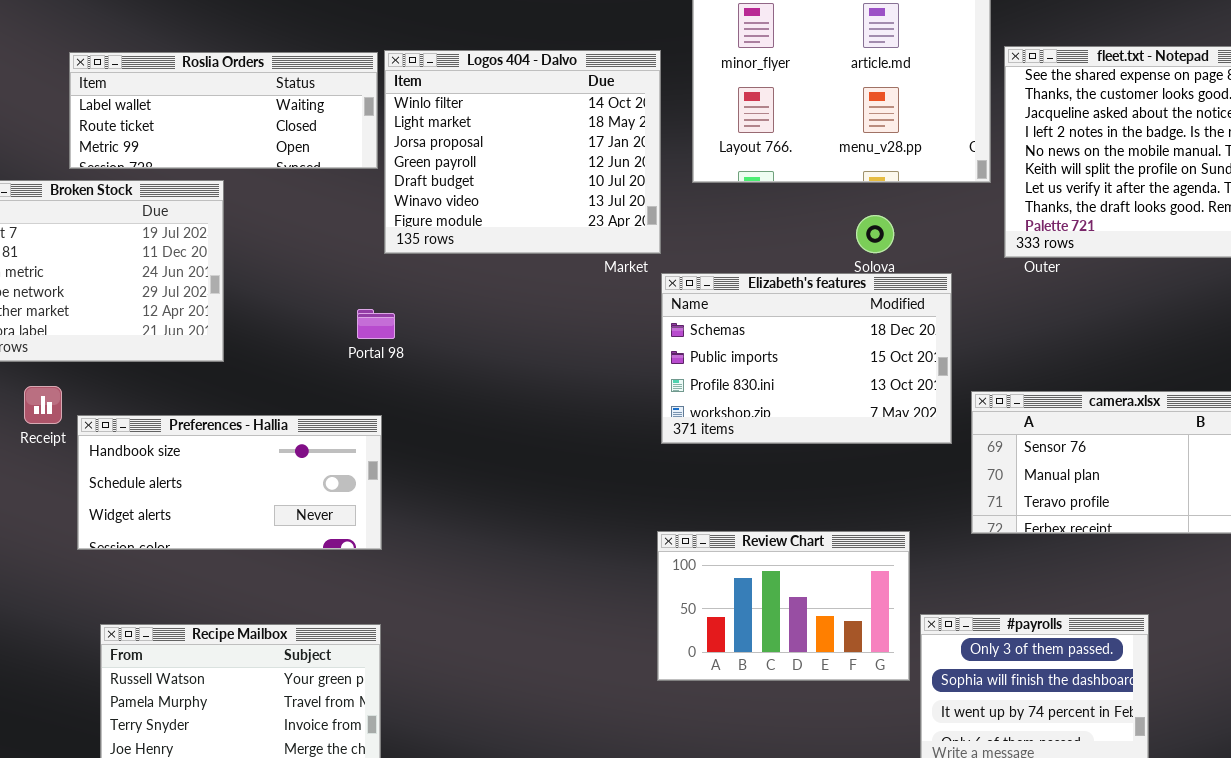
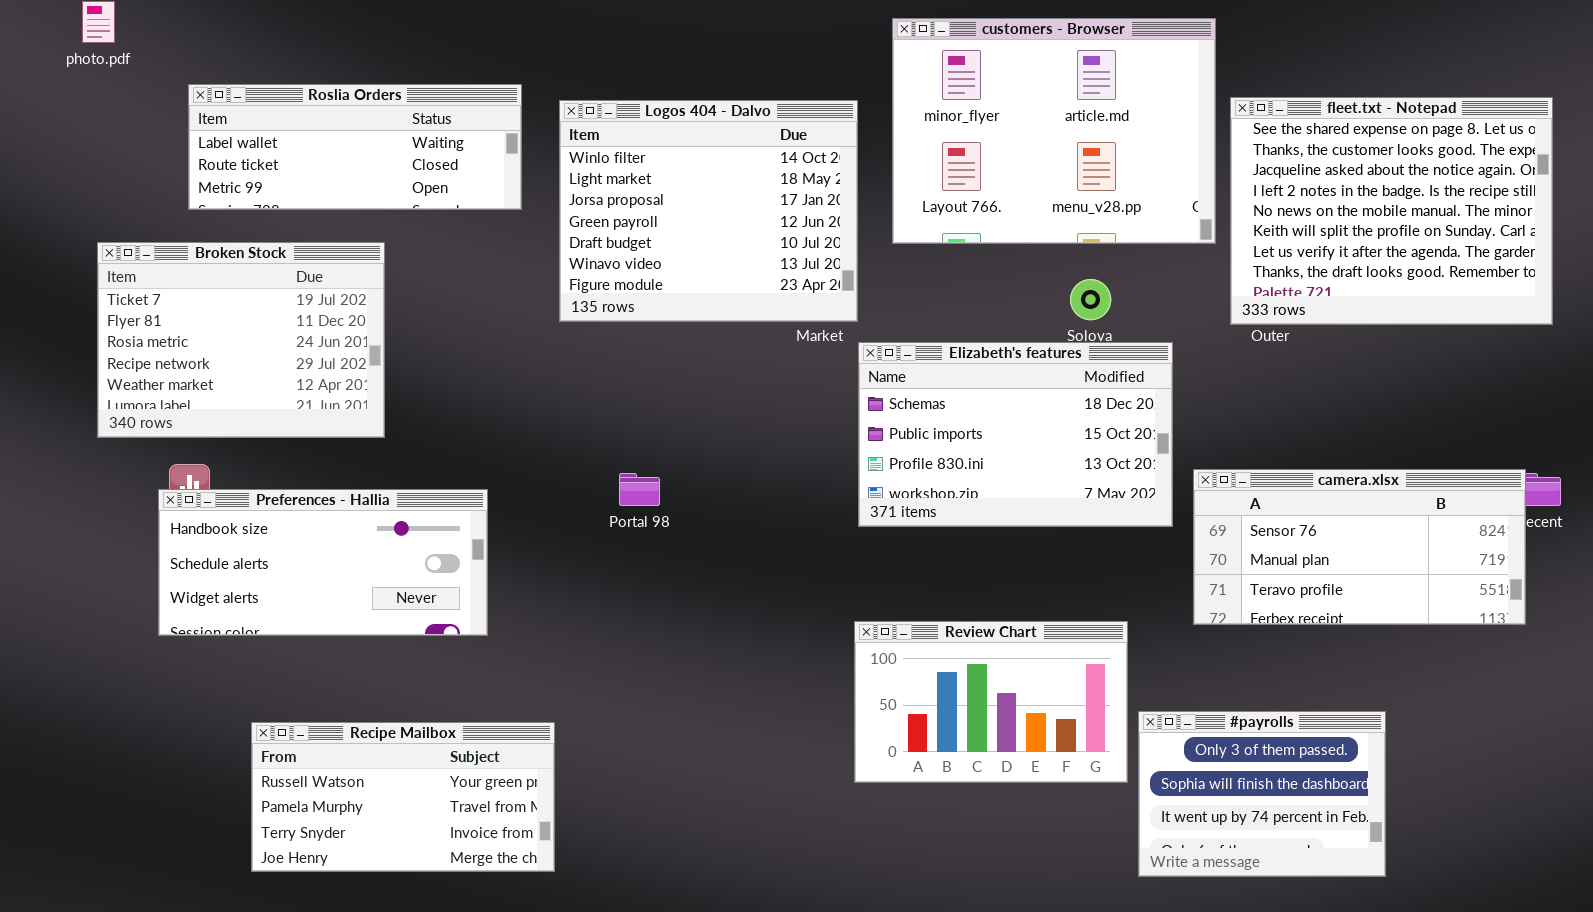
Roslia Orders: [69,52,378,169] -> [188,84,522,210], moved
Portal 98: [357,309,395,339] -> [619,473,660,506], moved
Preferences - Hallia: [77,415,382,550] -> [158,489,488,636], moved

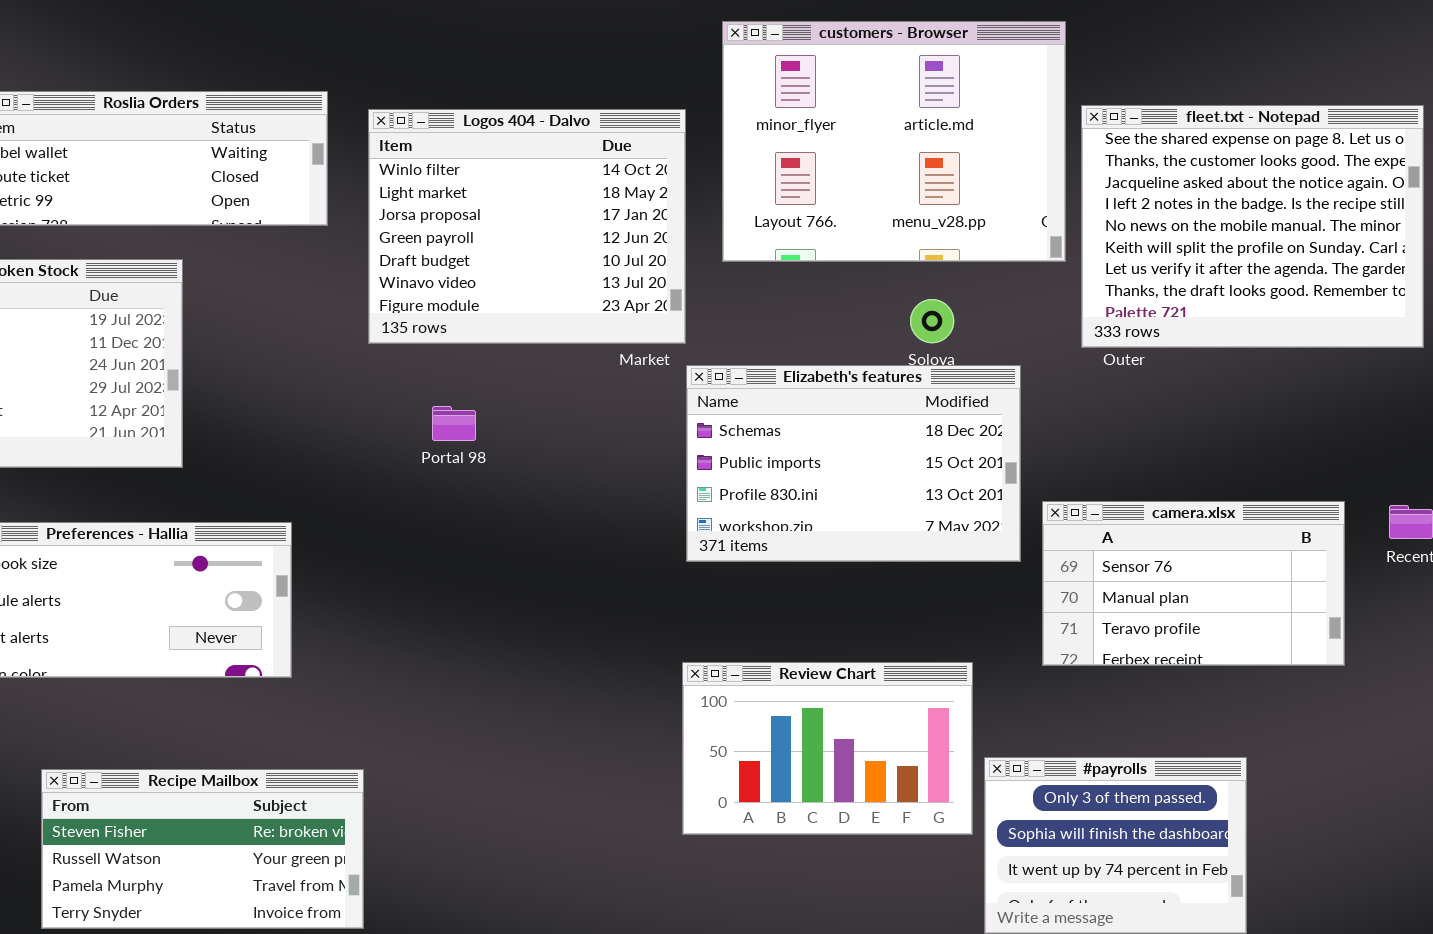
camera.xlsx: [1193,469,1526,625] -> [1042,501,1345,666], resized
Portal 98: [619,473,660,506] -> [432,406,476,441], moved
Recipe Mailbox: [251,722,555,872] -> [41,769,364,929], scrolled up 1 row

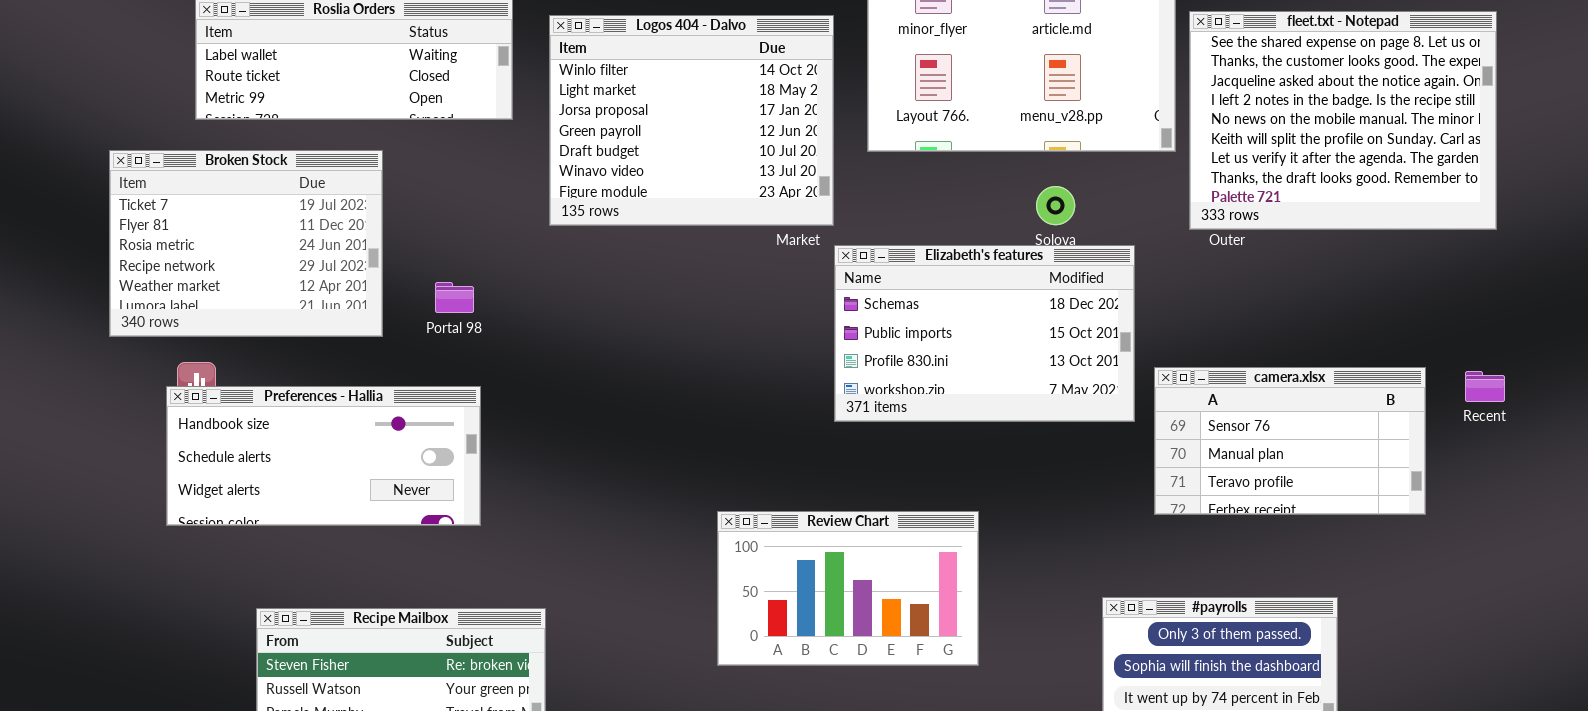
Portal 98: [432,406,476,441] -> [435,282,474,313], moved
Review Chart: [682,662,973,835] -> [717,511,979,666], moved

